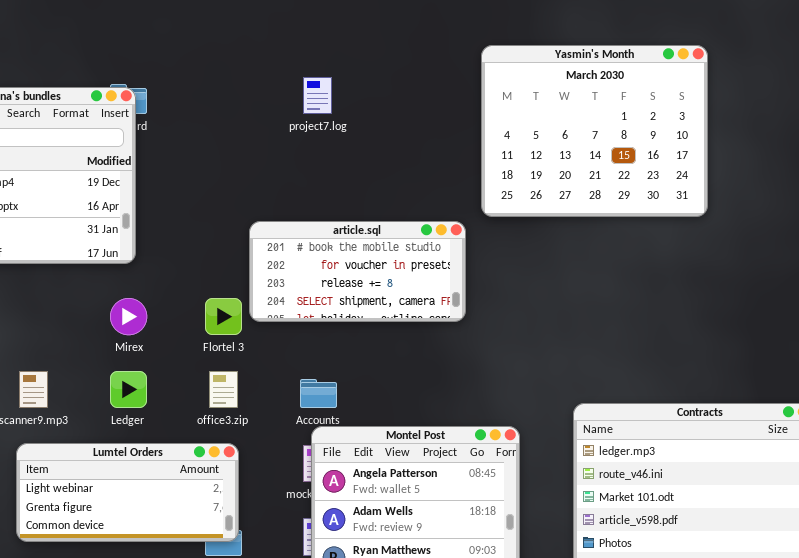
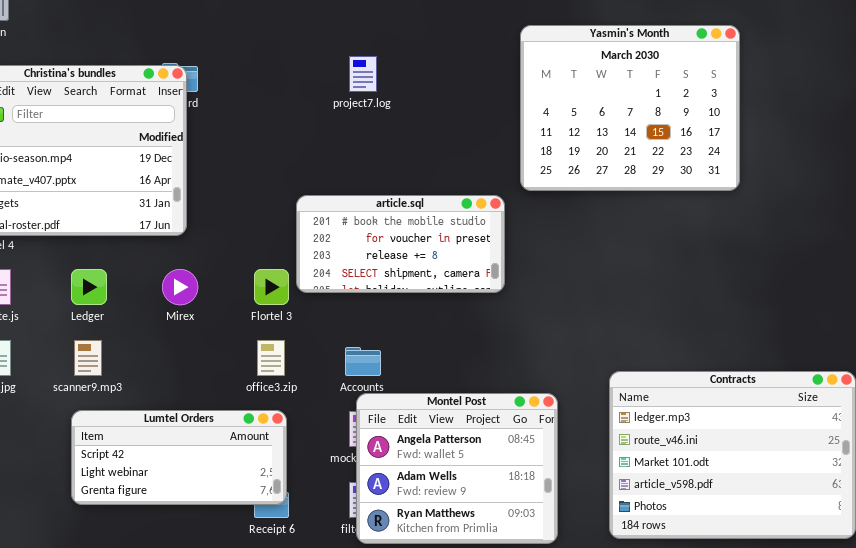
Ledger: [110,371,147,408] -> [71,269,107,305], moved
Lumtel Orders: [16,443,239,542] -> [71,410,287,505], scrolled up 1 row

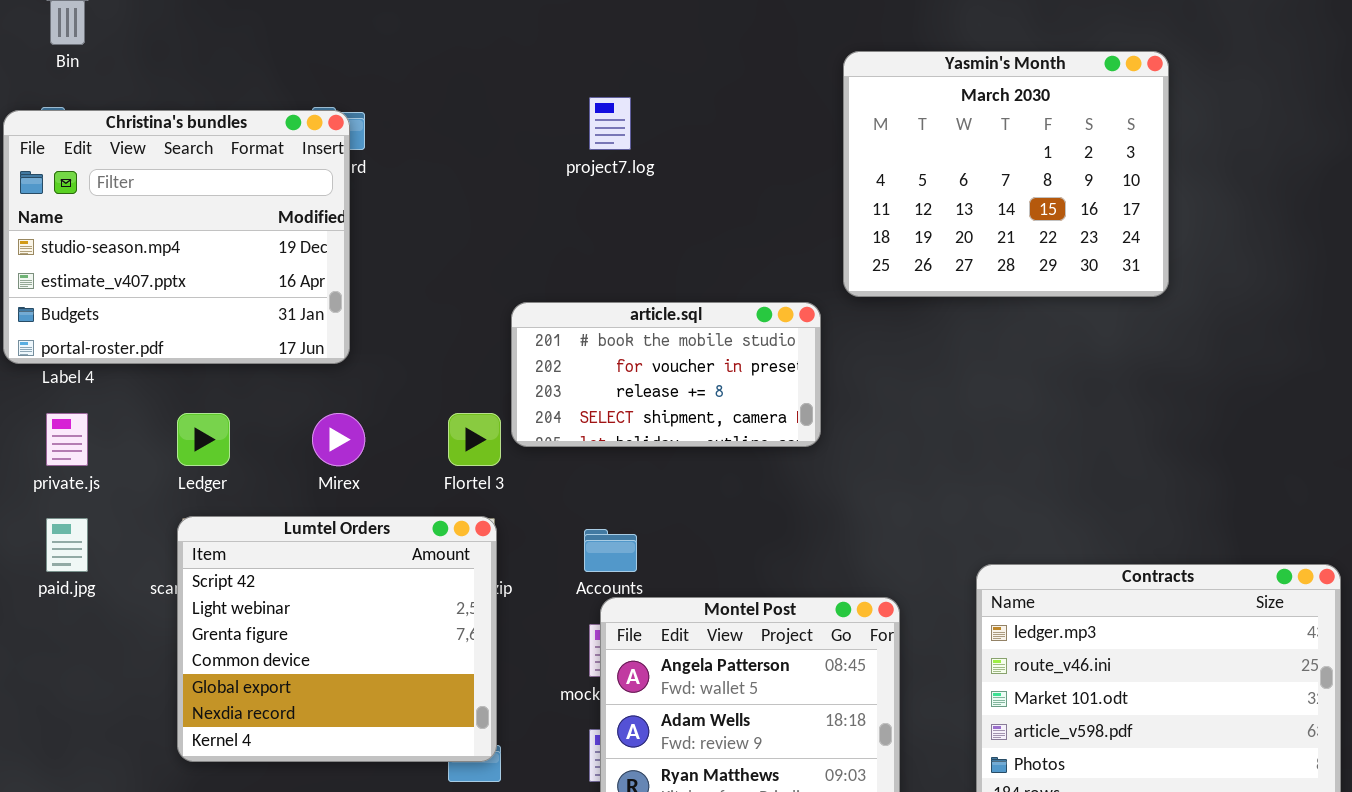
Lumtel Orders: [71,410,287,505] -> [177,516,497,762], resized

